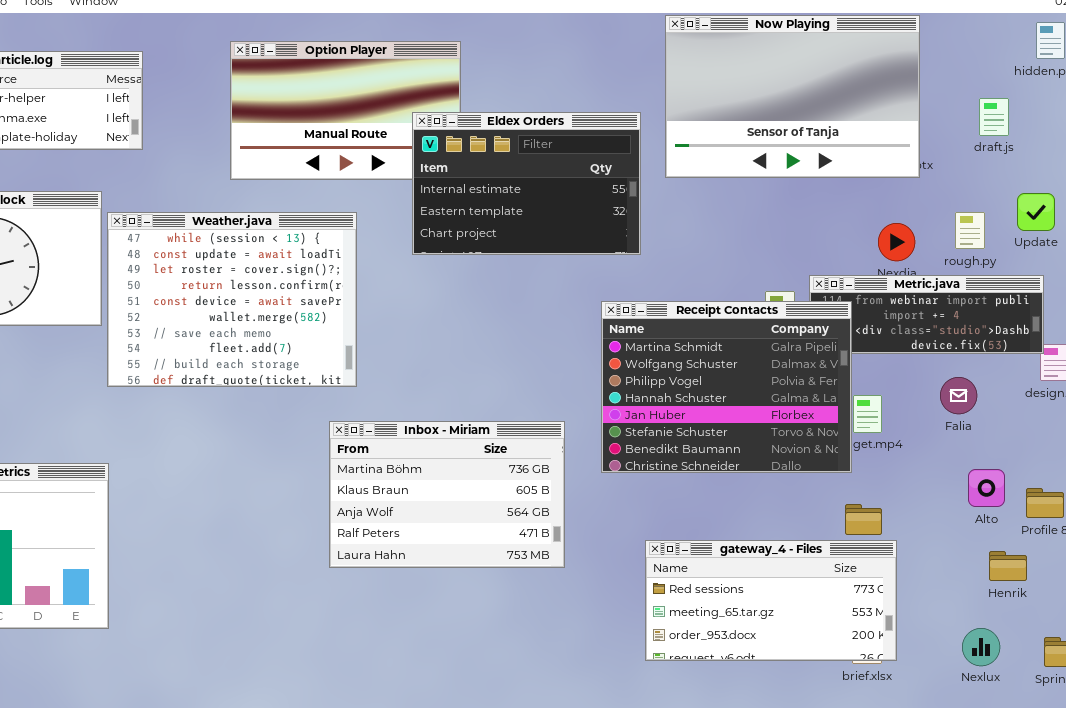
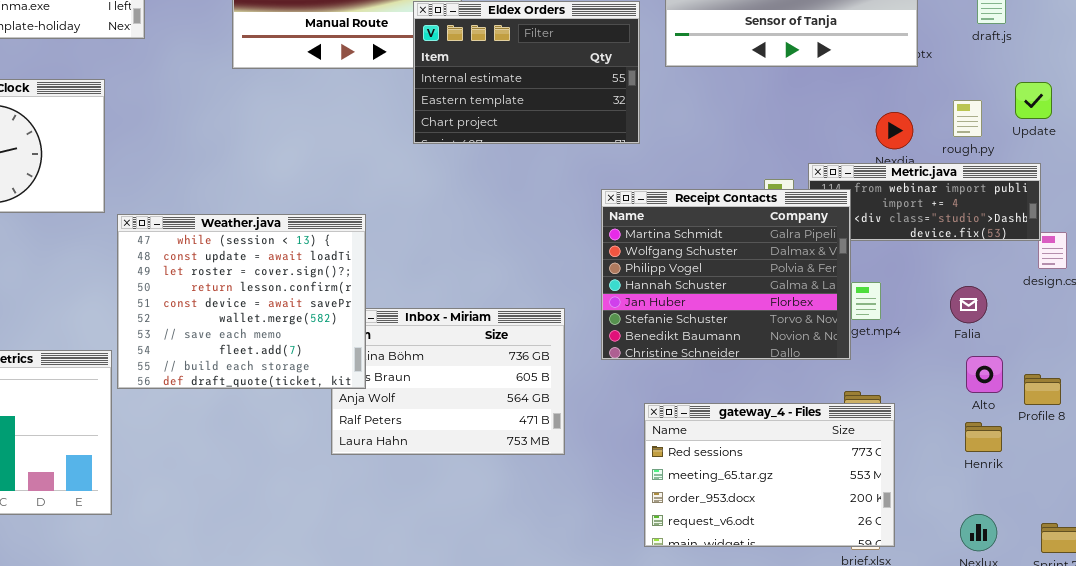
Weather.java: [107,212,357,387] -> [117,214,366,389], moved
Falia: [940,377,977,414] -> [950,286,987,323], moved
gateway_4 - Files: [645,540,897,661] -> [644,403,895,547], resized
Henrik: [989,551,1027,581] -> [965,422,1002,452], moved

